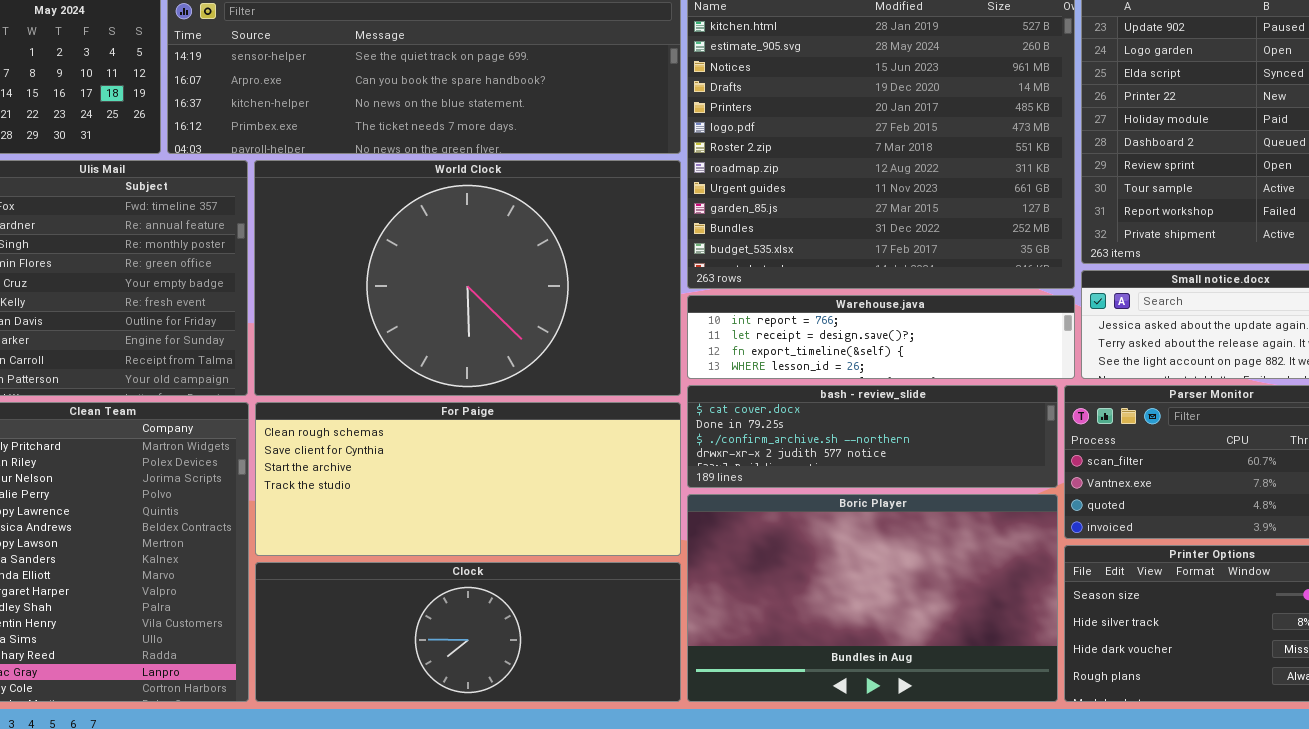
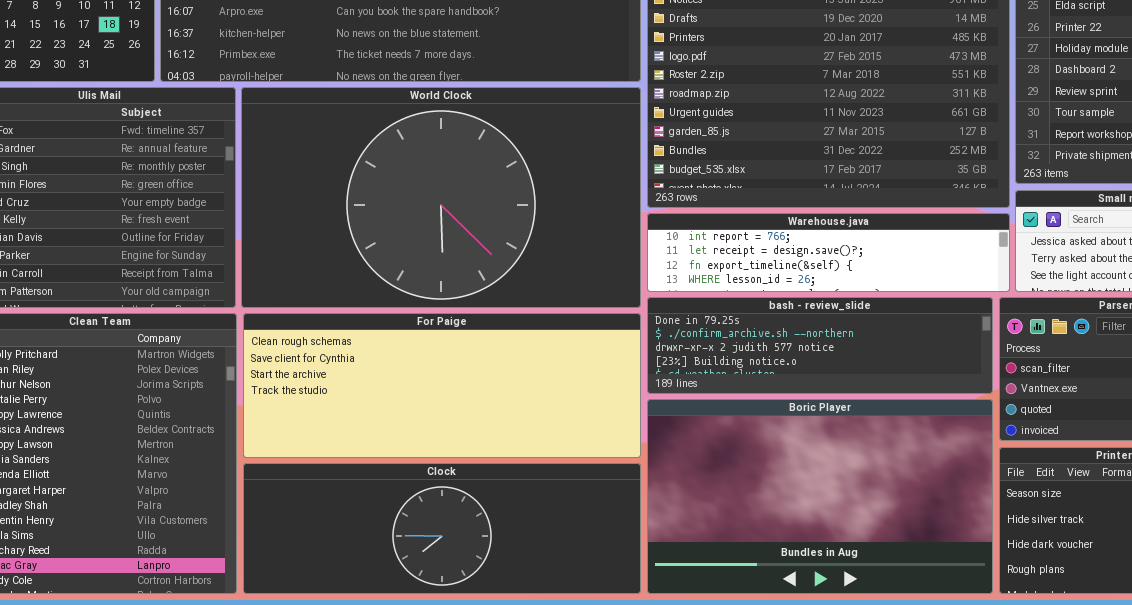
bash - review_slide: [687,385,1058,488] -> [647,297,993,394], scrolled down 1 row

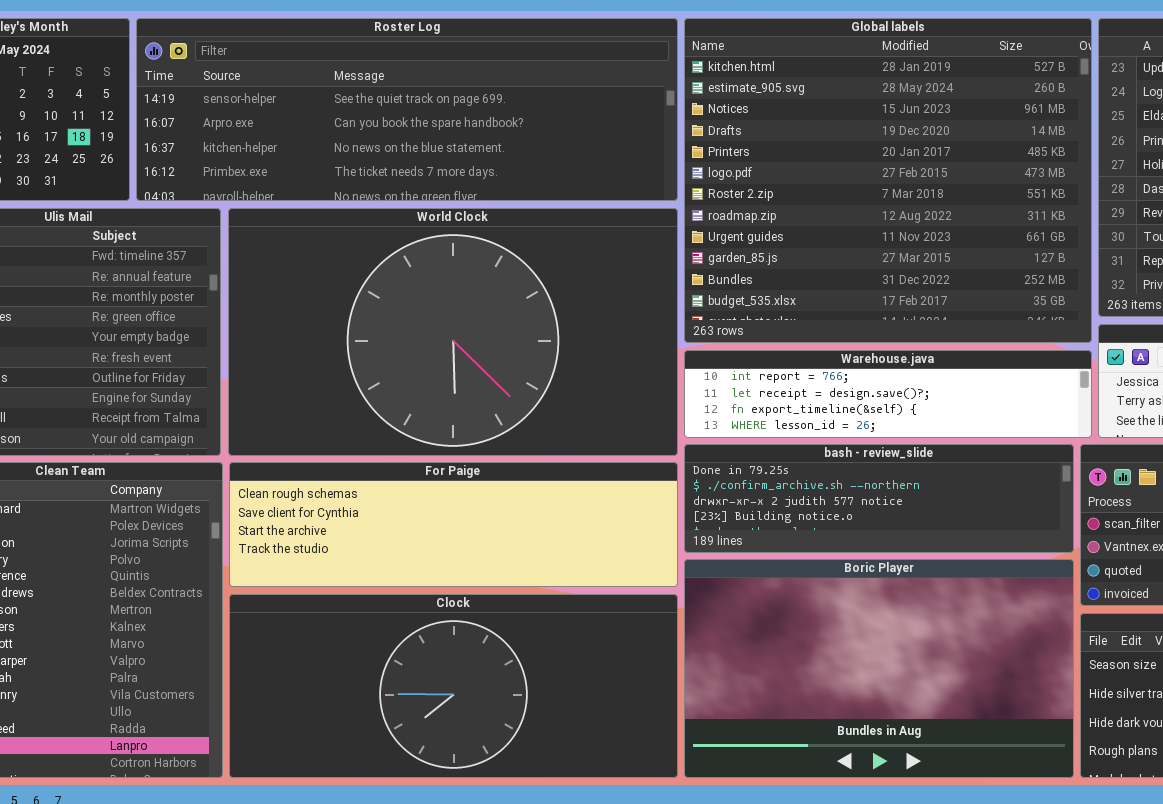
For Paige: [243,313,641,458] -> [229,462,678,587], resized
Clock: [243,463,641,594] -> [229,594,678,778], resized

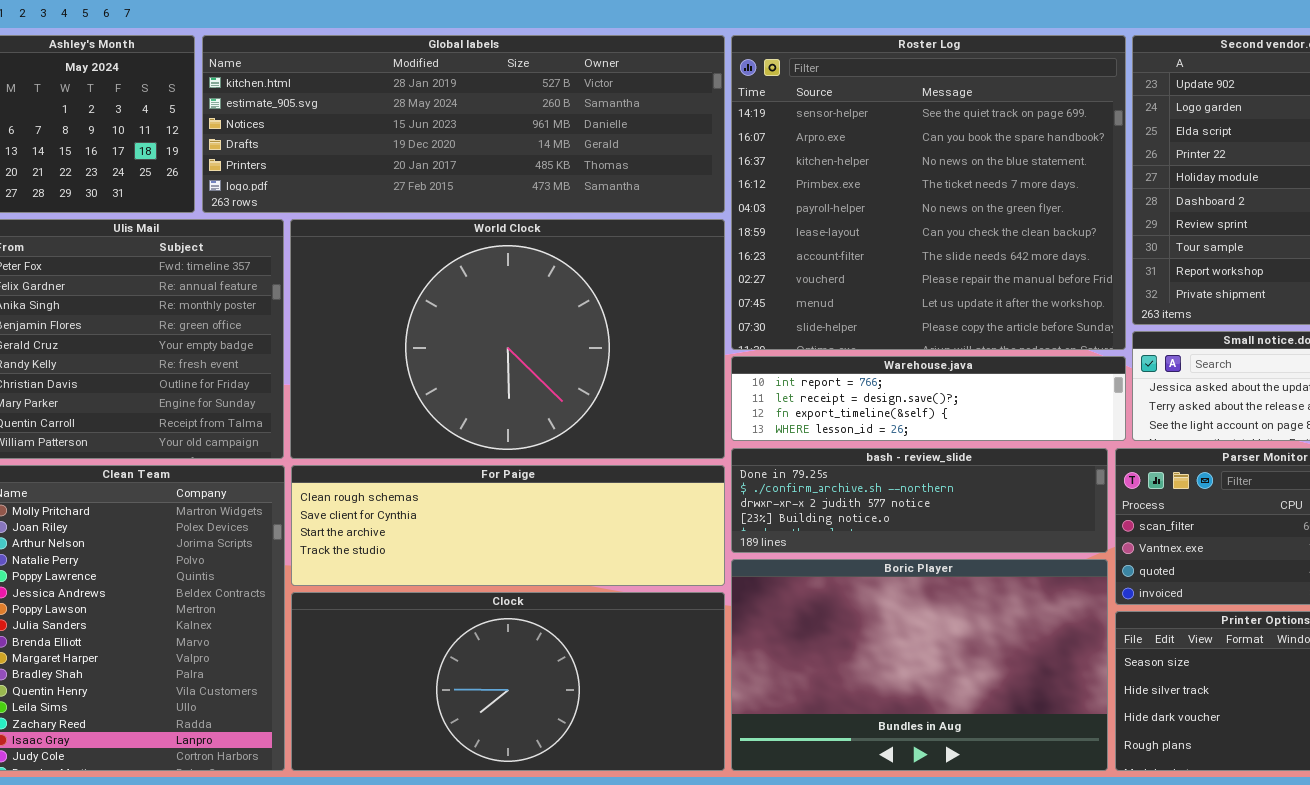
Roster Log: [136,18,678,201] -> [731,35,1126,350], moved, resized
Global labels: [684,18,1092,343] -> [202,35,725,213], moved, resized

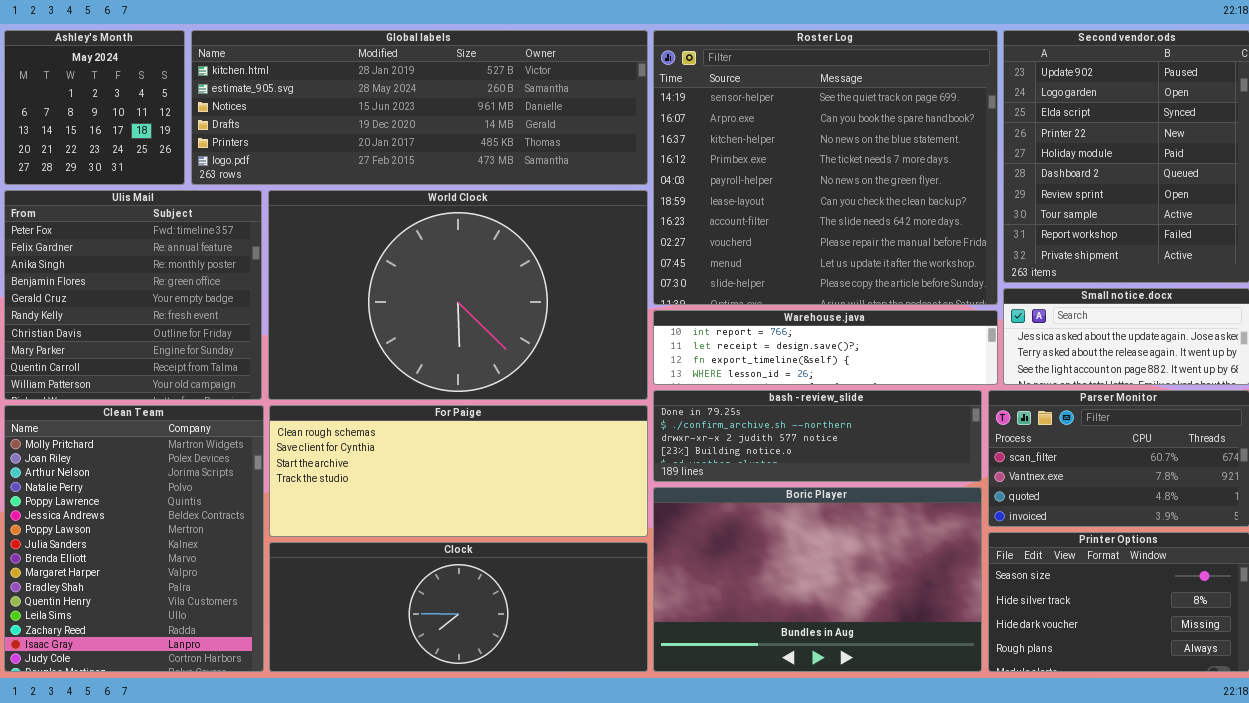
For Paige: [291,465,725,586] -> [269,405,648,537], resized
Clock: [291,592,725,771] -> [269,542,648,672], resized

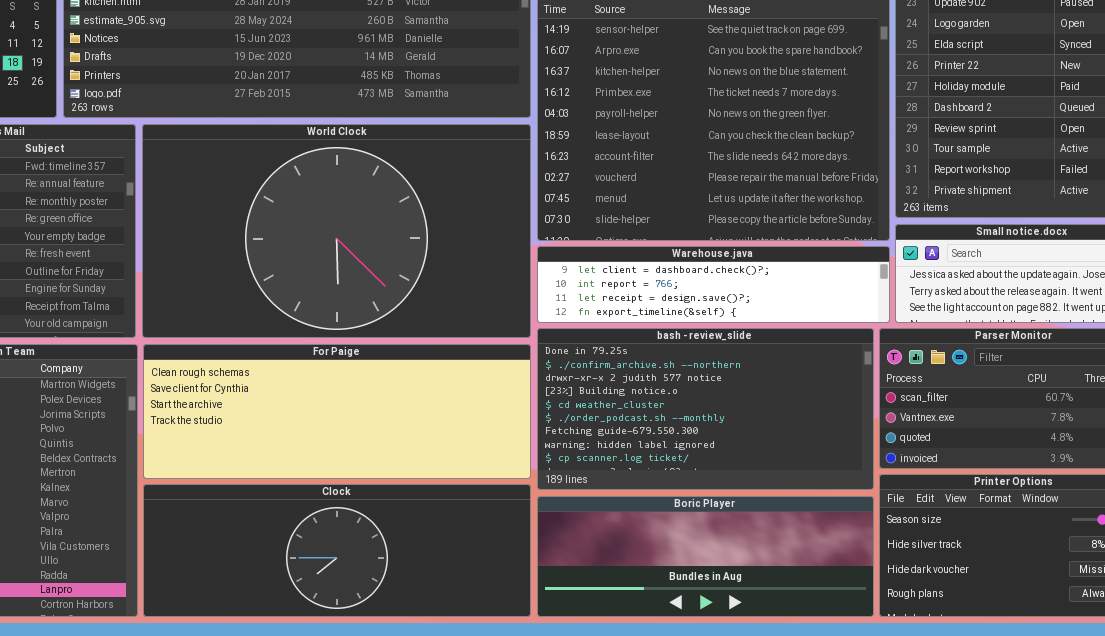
Warehouse.java: [653,310,998,385] -> [537,246,890,323], scrolled up 1 row
bash - review_slide: [653,390,982,482] -> [537,328,874,490], resized
Boric Player: [653,487,982,672] -> [537,496,874,617], resized

